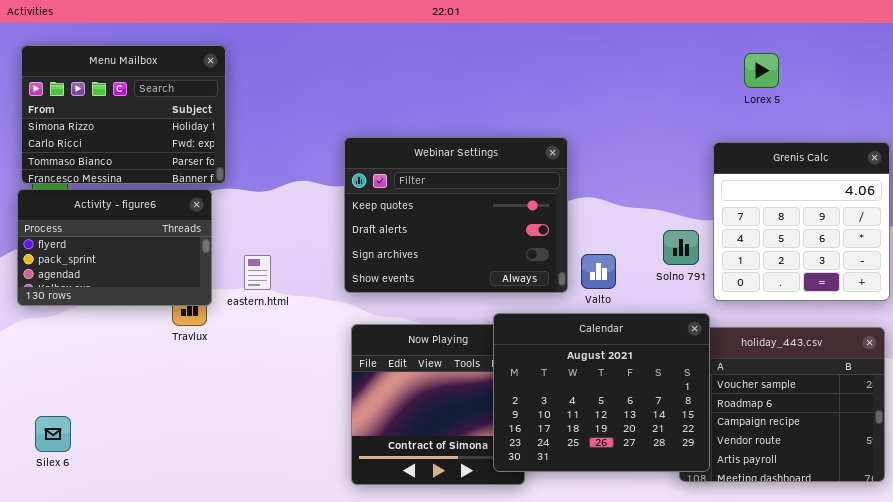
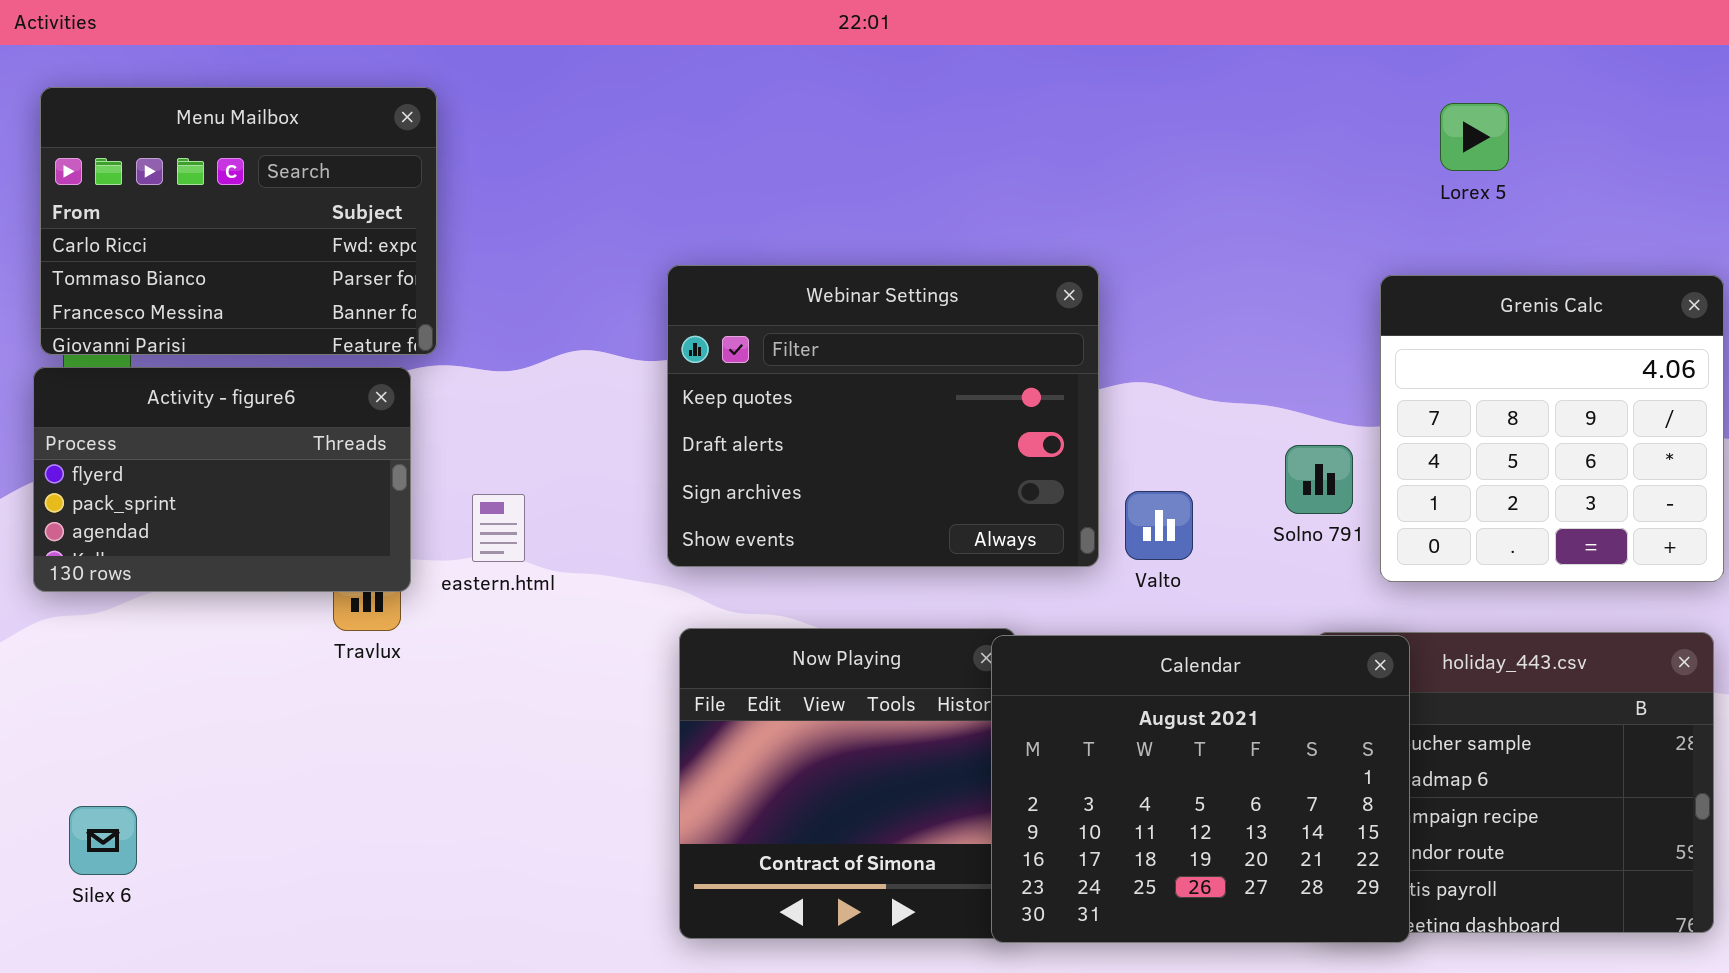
Menu Mailbox: [21,45,226,184] -> [40,87,437,355], scrolled down 1 row
Calendar: [493,313,710,472] -> [991,635,1410,943], moved

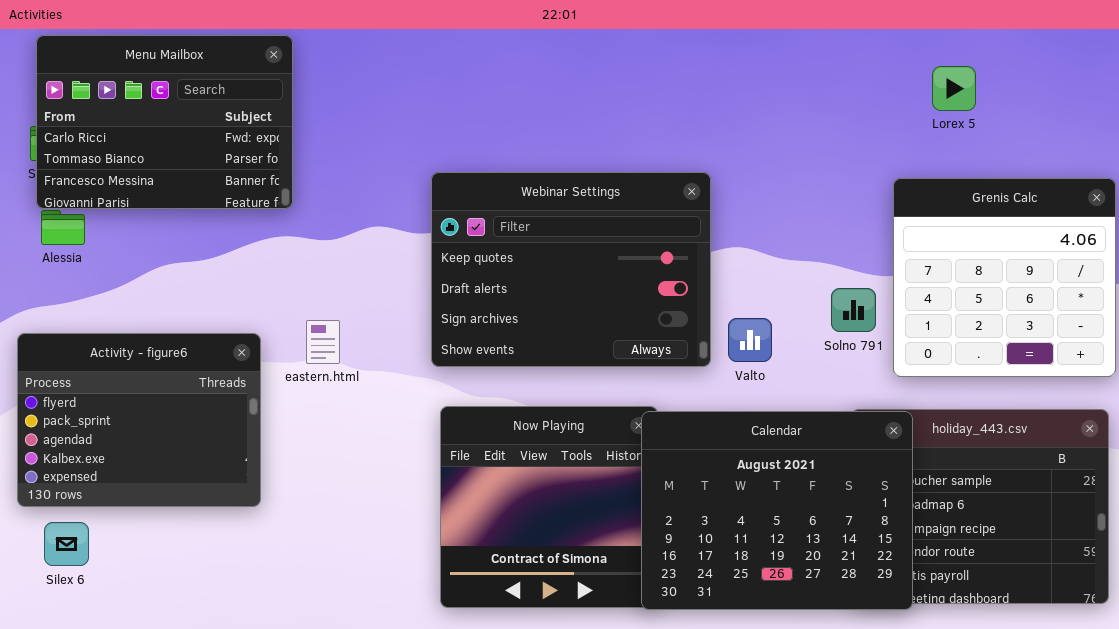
Menu Mailbox: [40,87,437,355] -> [36,35,293,209], moved
Activity - figure6: [33,367,411,592] -> [17,333,261,507], moved, resized

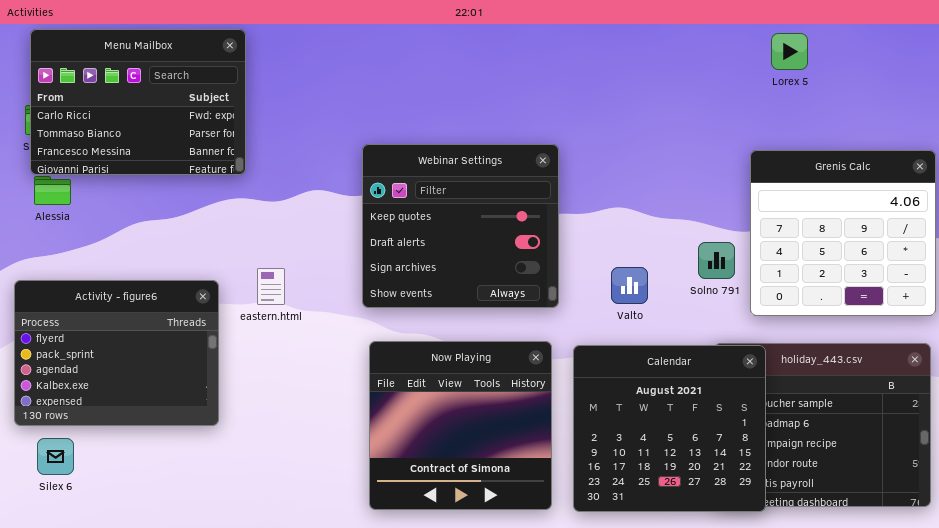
Lorex 5: [932,66,976,111] -> [771,33,808,70], moved
Webinar Settings: [431,172,711,367] -> [362,144,559,308], resized
Calendar: [641,411,913,610] -> [573,345,766,512], resized

